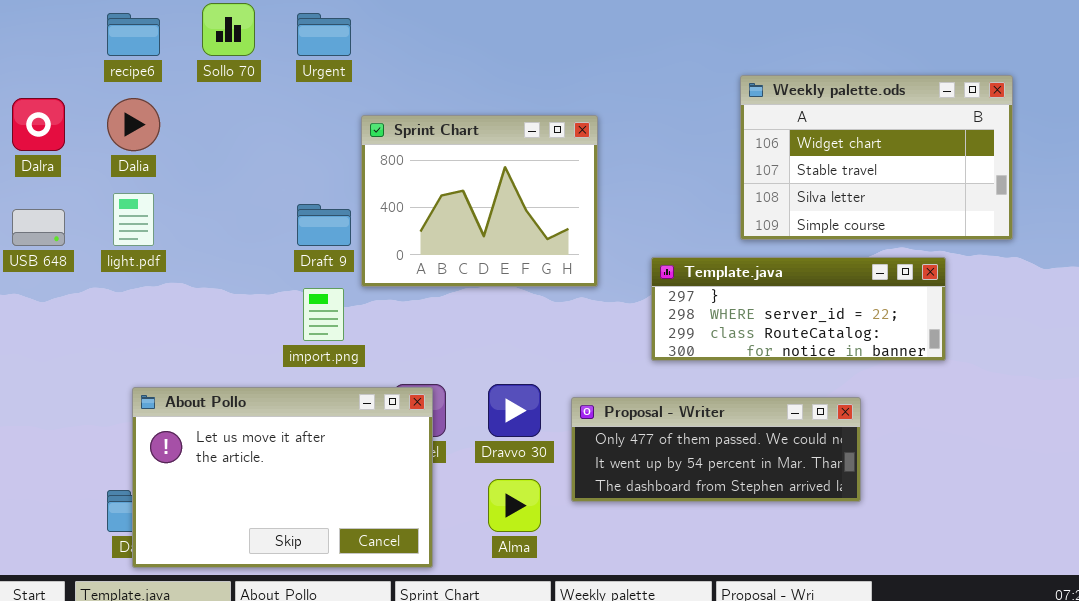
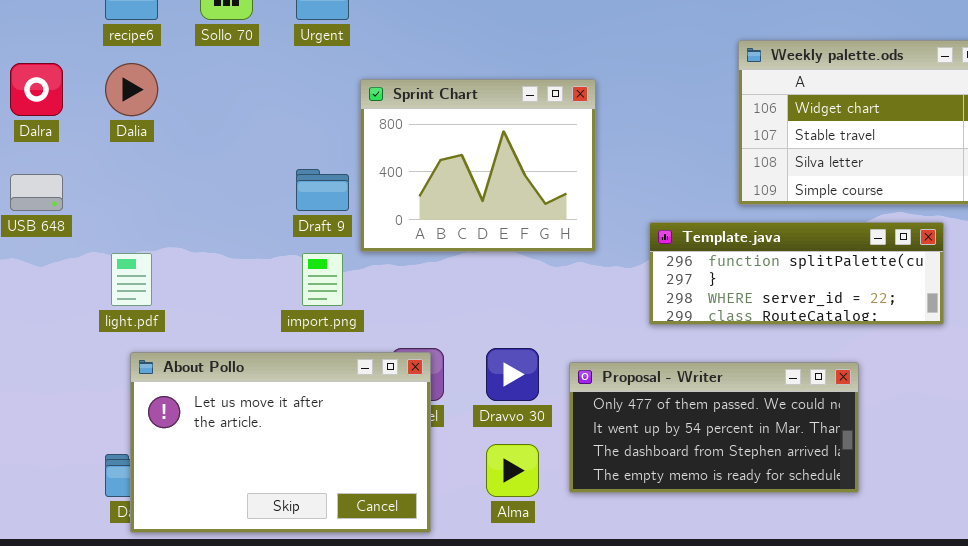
light.pdf: [113,193,154,246] -> [111,253,152,306], moved
Template.java: [651,257,946,361] -> [649,222,944,325], scrolled up 1 row
Proposal - Writer: [571,397,861,502] -> [569,362,859,493], resized

